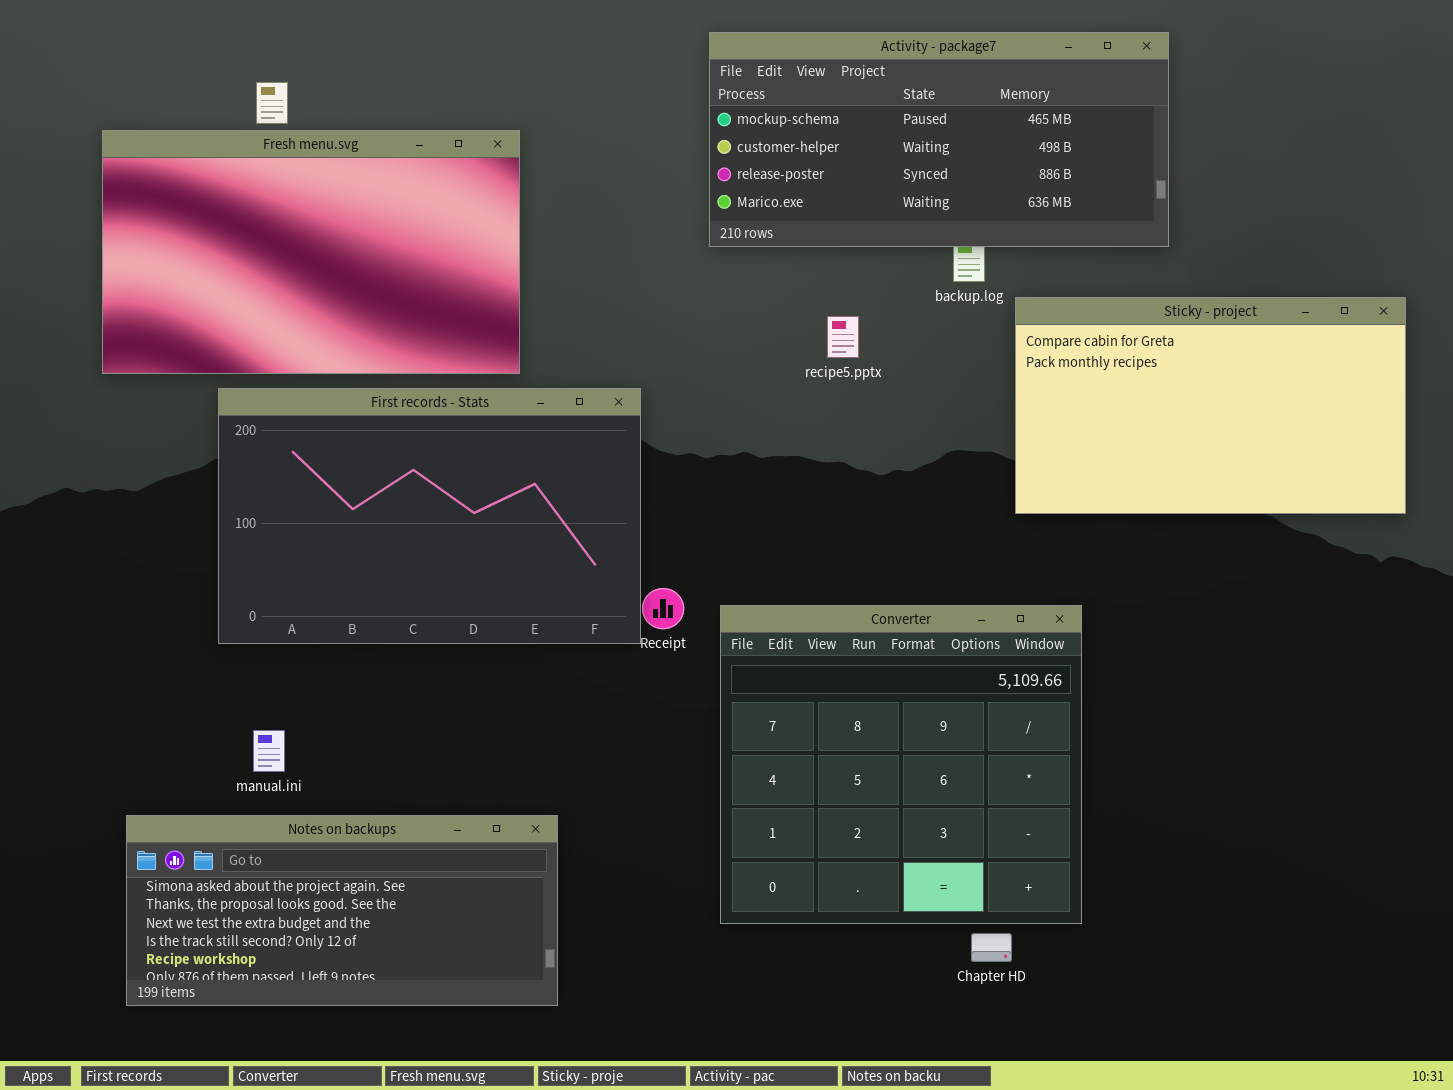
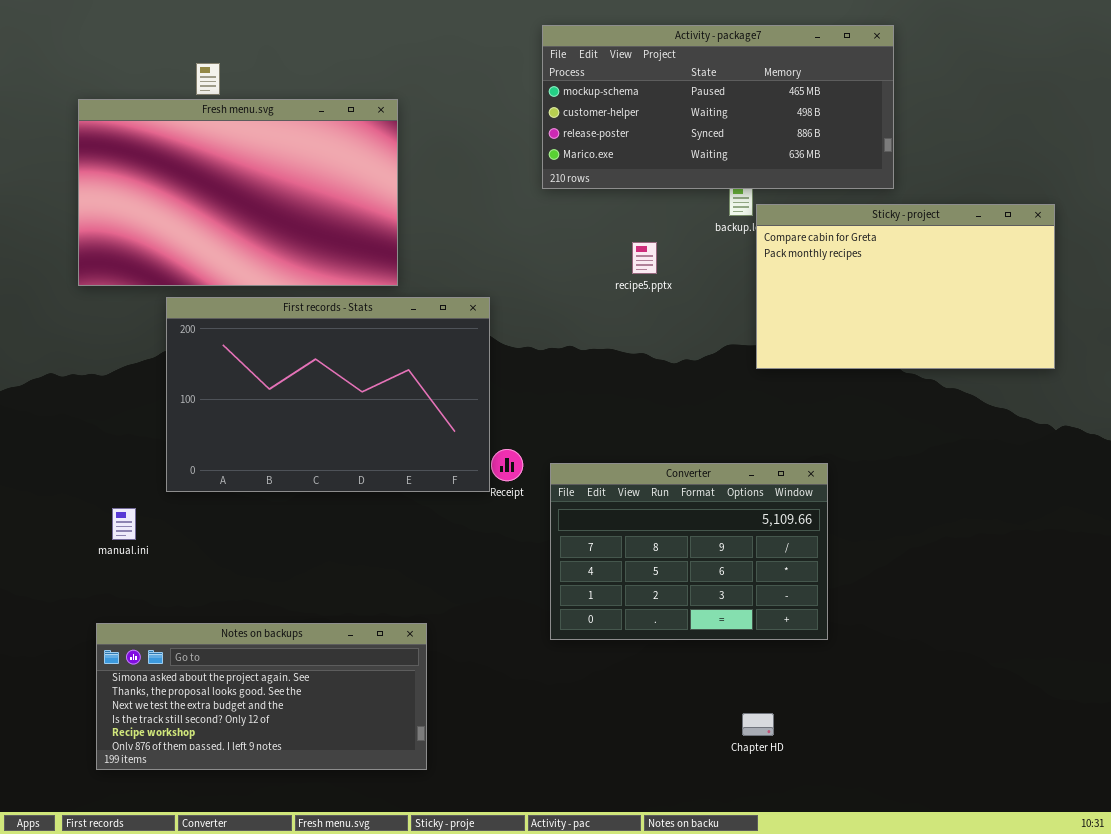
Sticky - project: [1015,297,1406,514] -> [756,204,1055,369], moved
Converter: [720,605,1082,924] -> [550,463,828,640], resized
manual.ini: [253,730,285,772] -> [112,508,136,540], moved

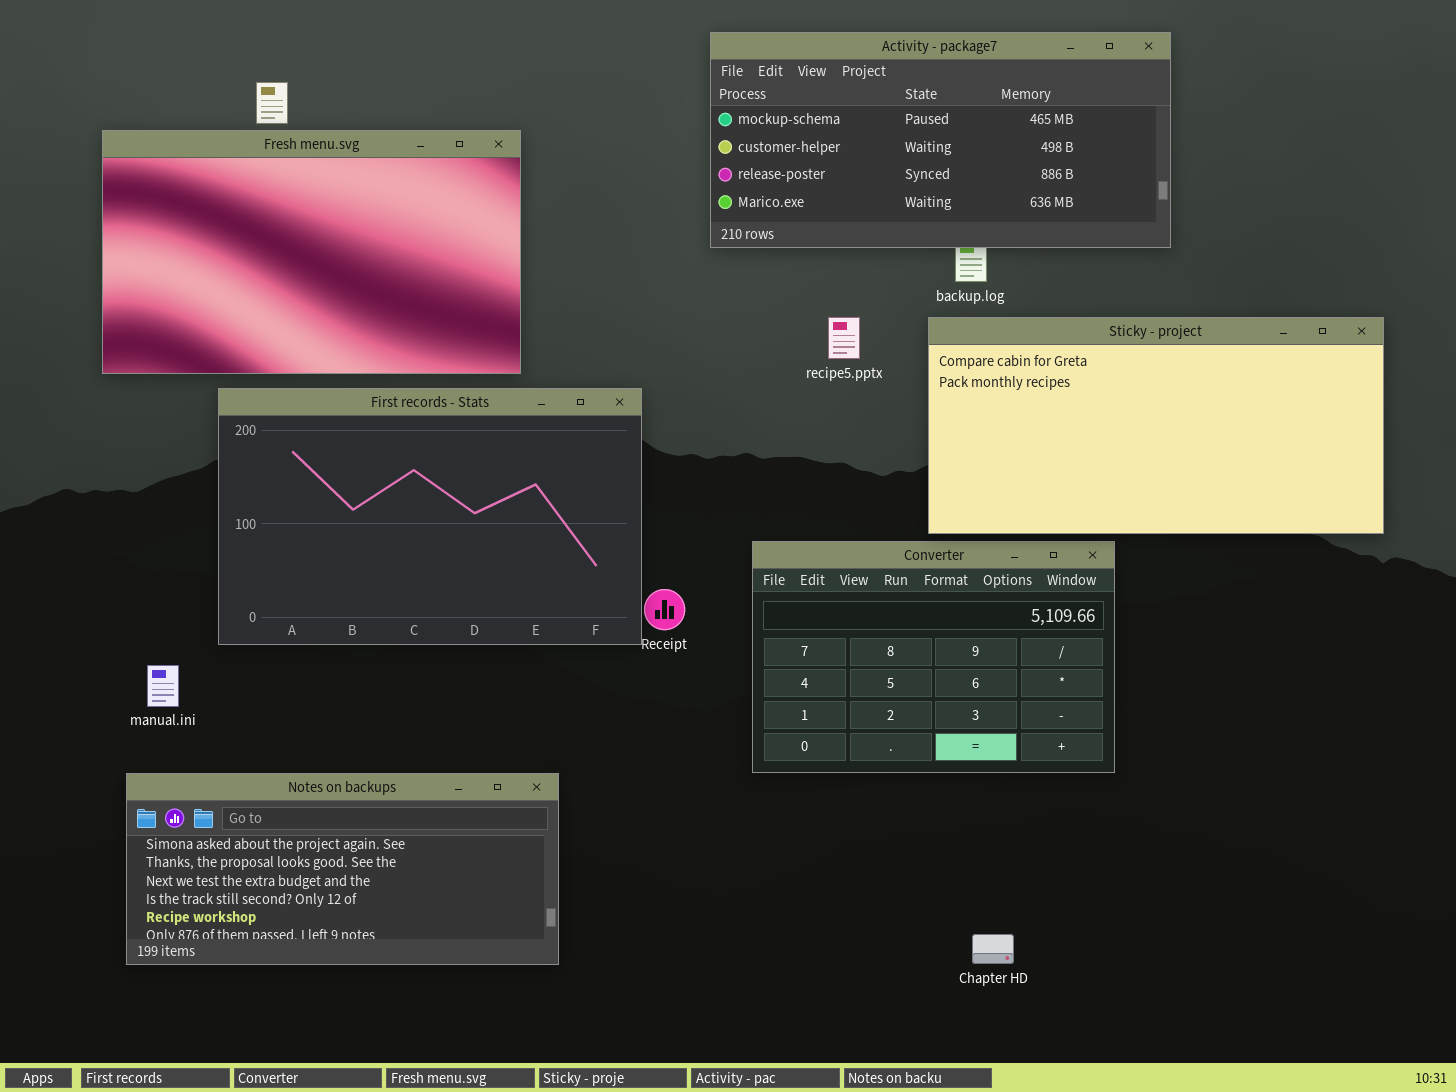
Sticky - project: [756,204,1055,369] -> [928,317,1384,534], moved, resized
Converter: [550,463,828,640] -> [752,541,1115,773], moved
Notes on backups: [96,623,427,770] -> [126,773,559,965], moved

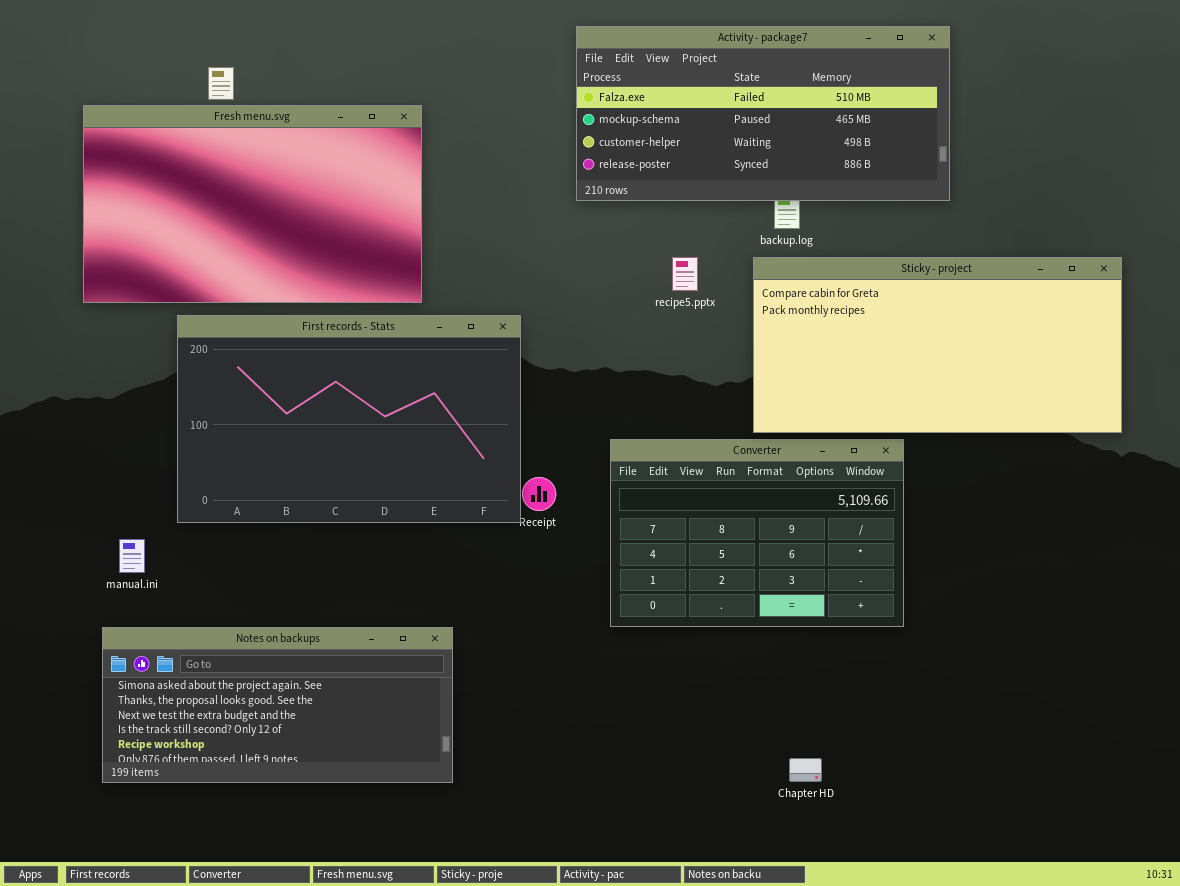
Activity - package7: [710,32,1171,248] -> [576,26,950,201], scrolled up 1 row

